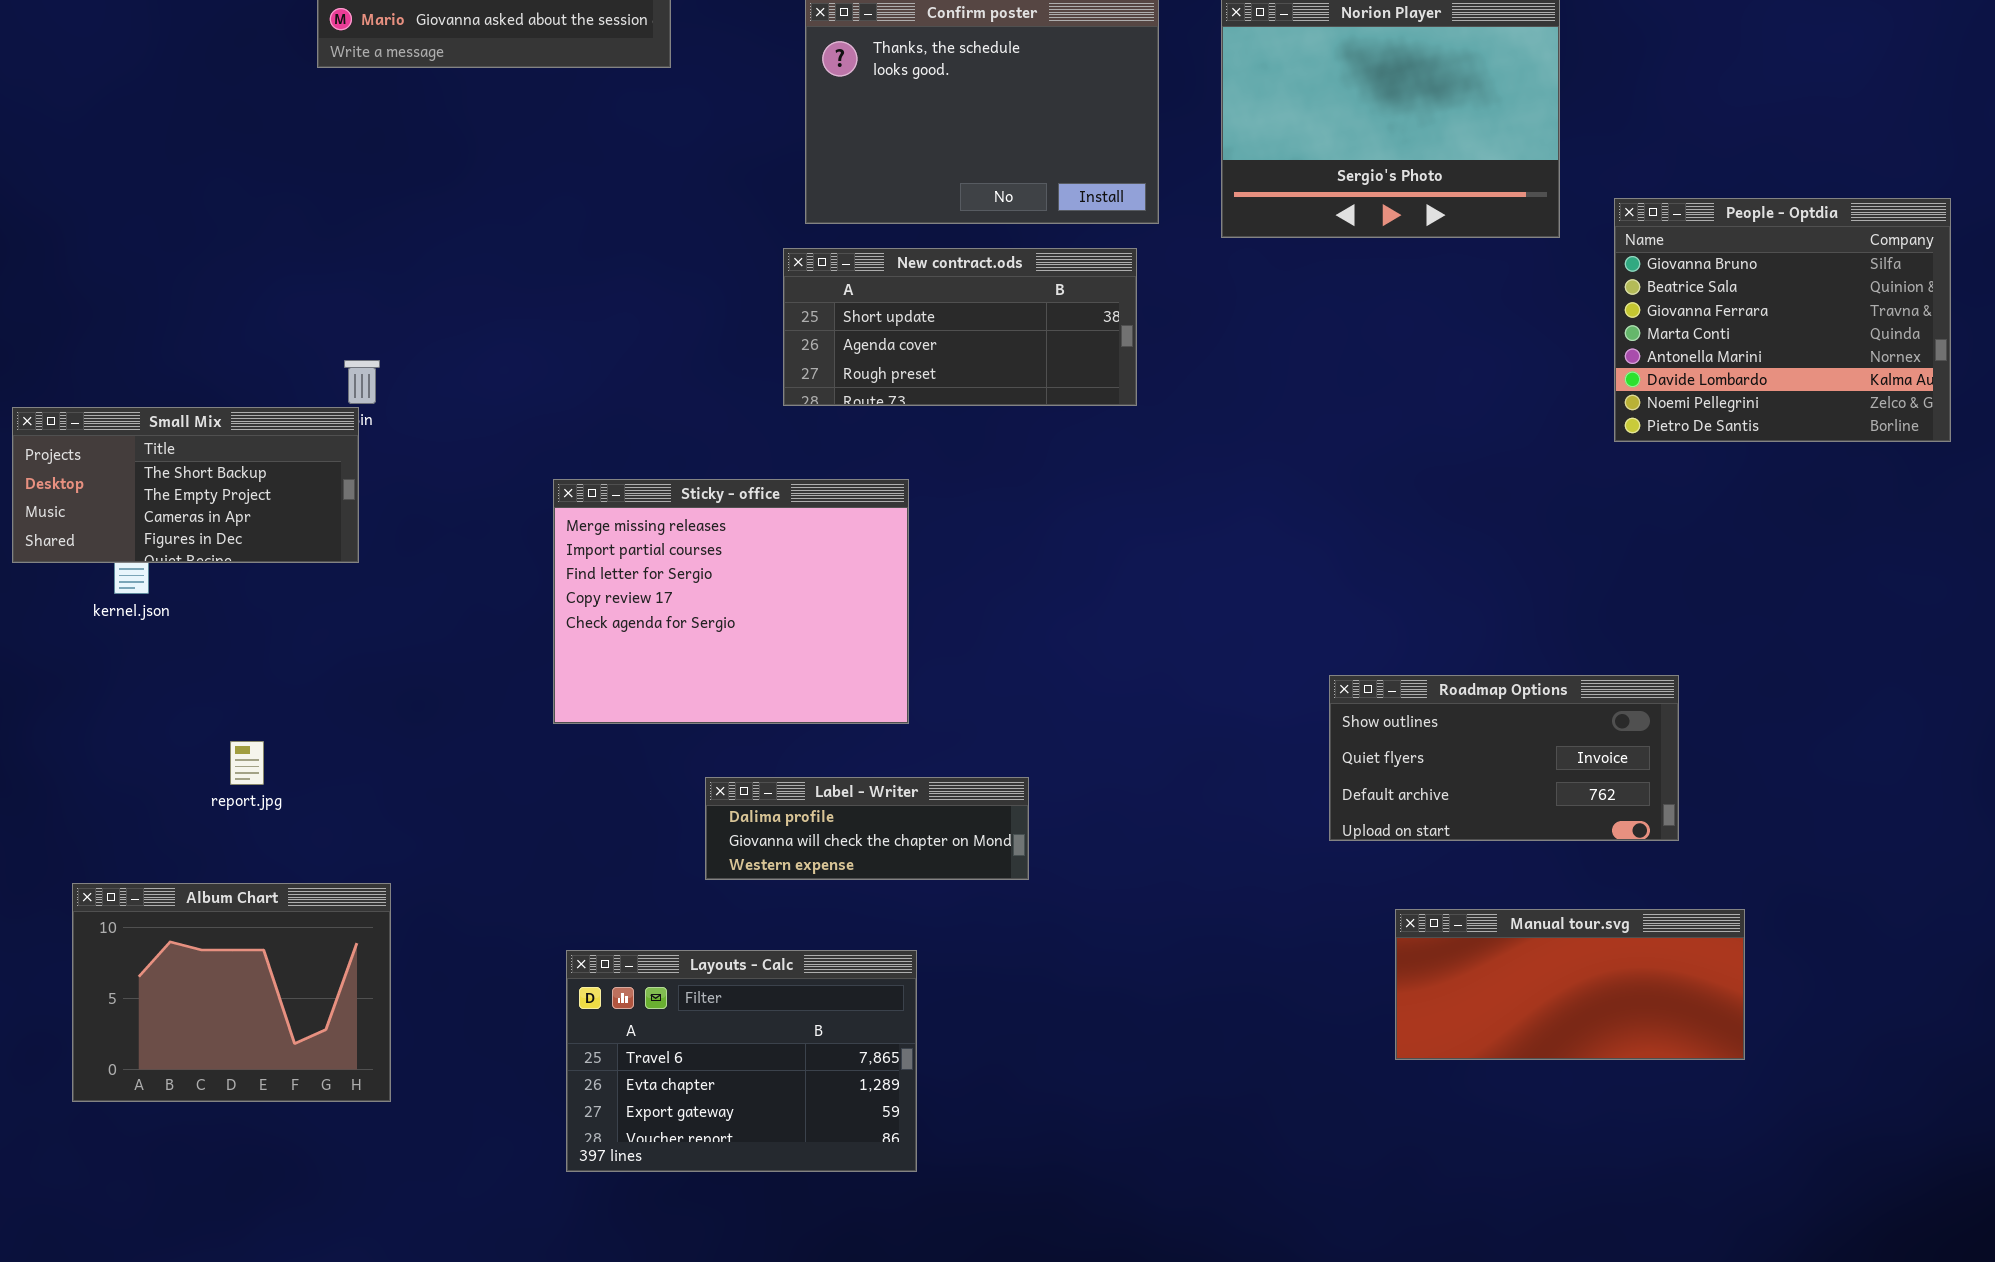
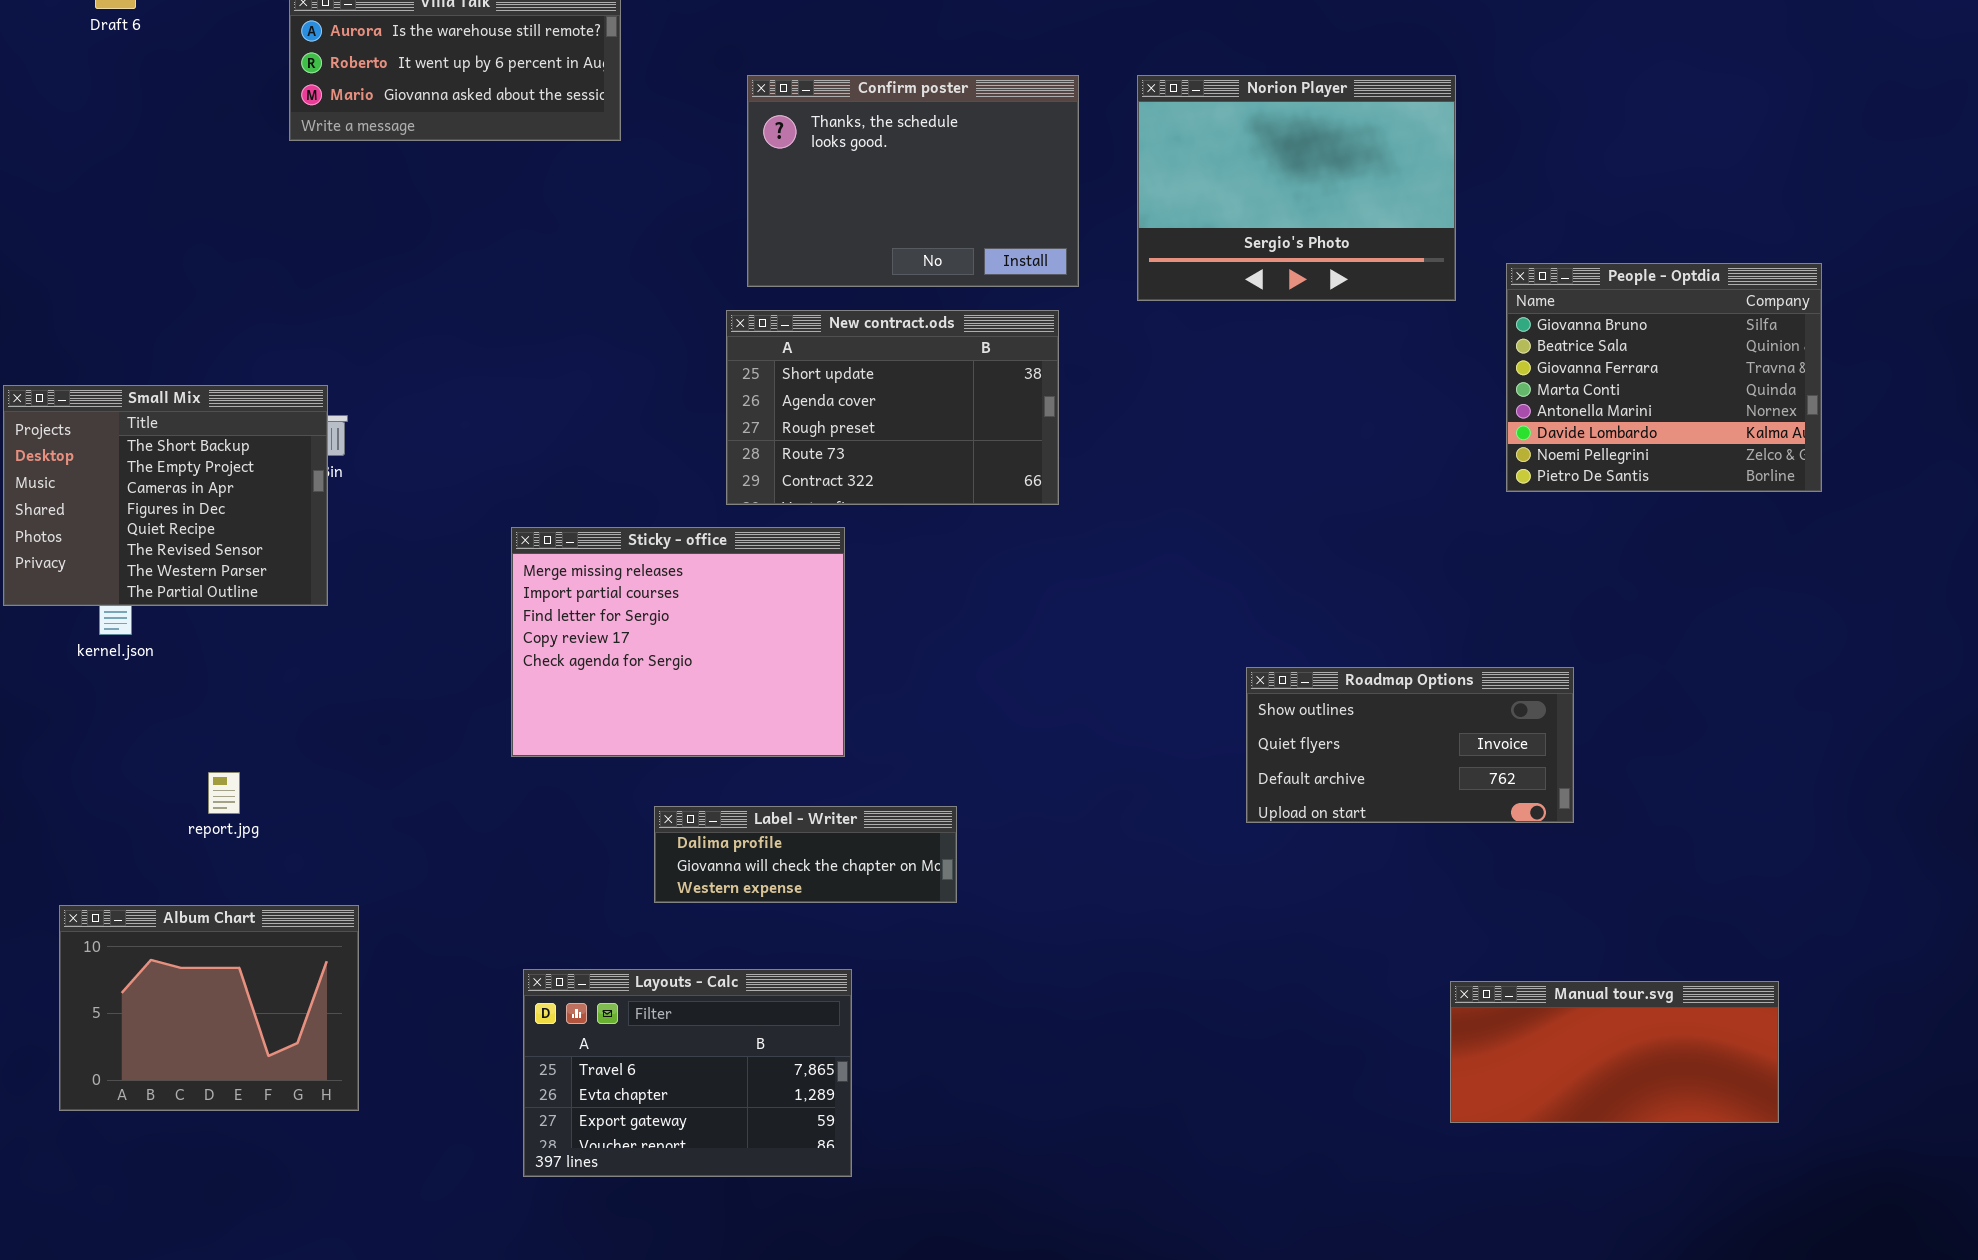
New contract.ods: [783,248,1137,406] -> [726,310,1059,505], resized
Small Mix: [12,407,359,563] -> [3,385,328,606], resized
Roadmap Options: [1329,675,1679,841] -> [1246,667,1574,823], moved
Manual tour.svg: [1395,909,1745,1060] -> [1450,981,1779,1123], moved

